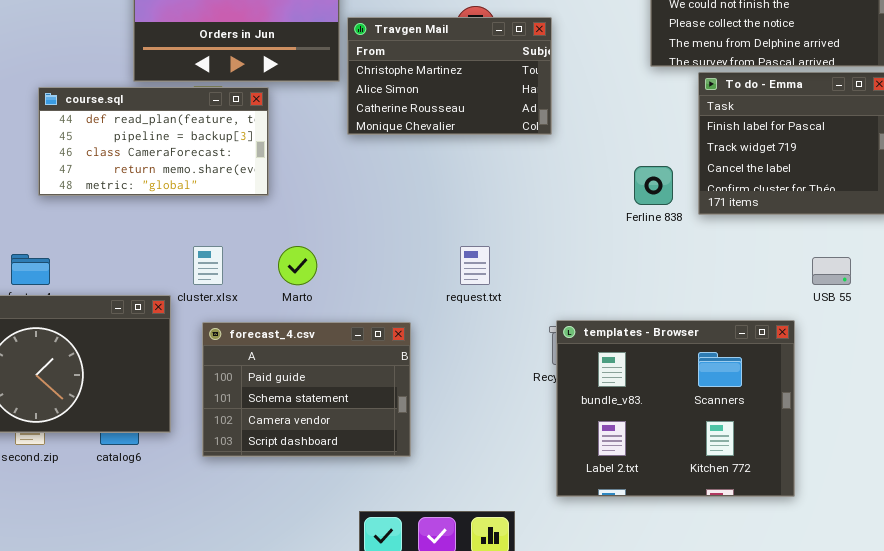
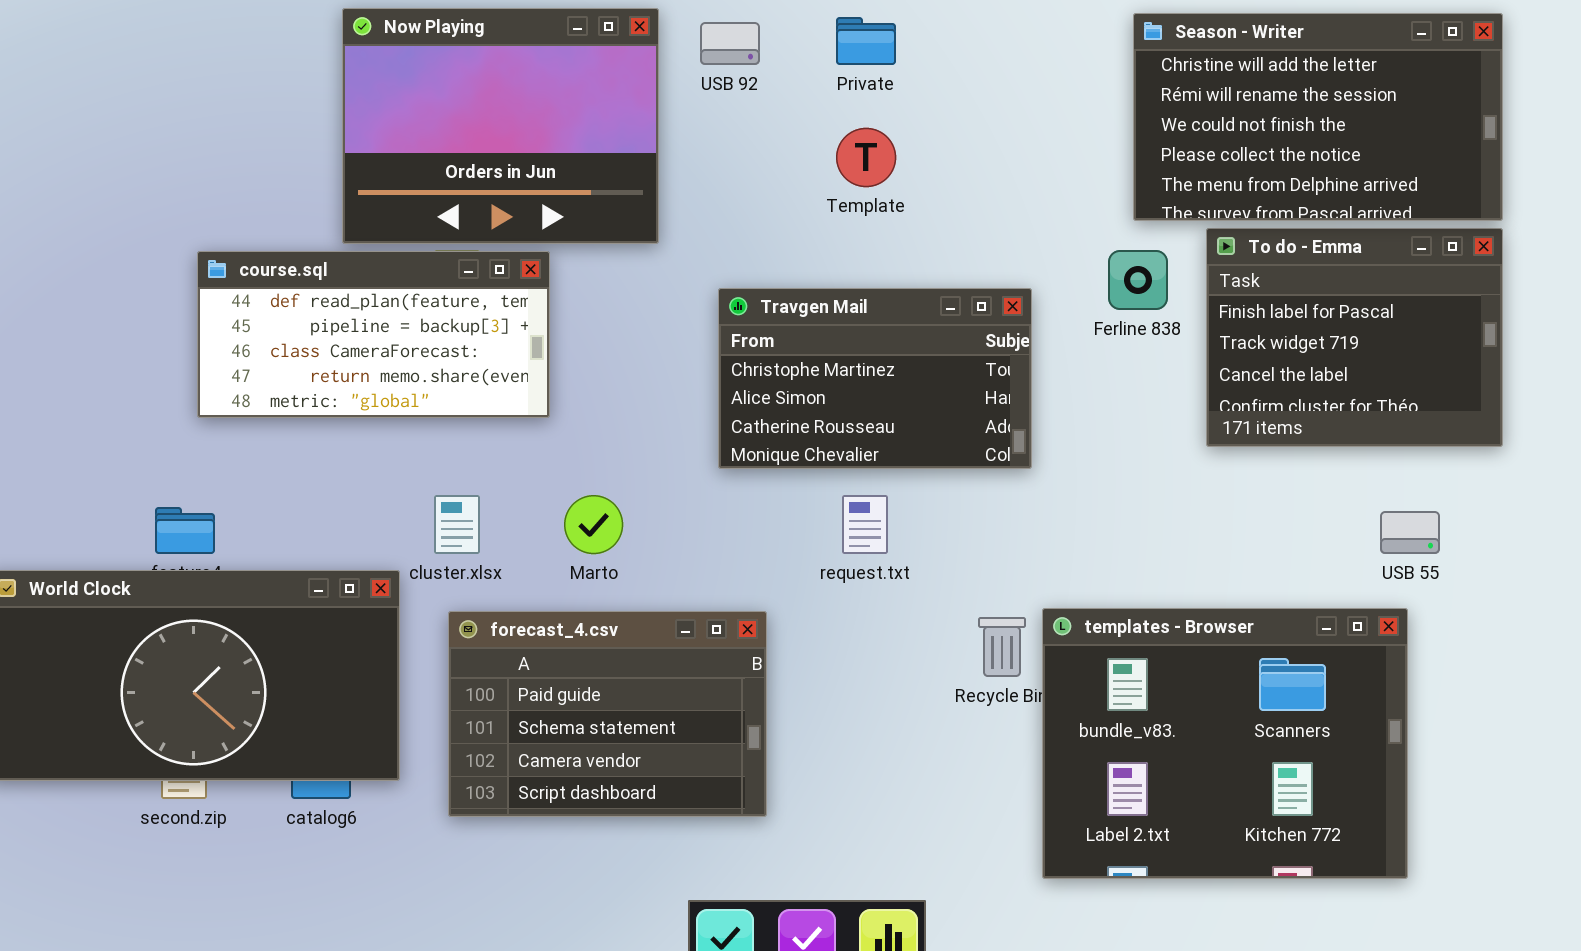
Travgen Mail: [347,17,552,135] -> [718,288,1032,469], moved
Ferline 838: [634,166,673,205] -> [1108,250,1168,310], moved
templates - Browser: [556,320,795,497] -> [1042,608,1408,879], moved

